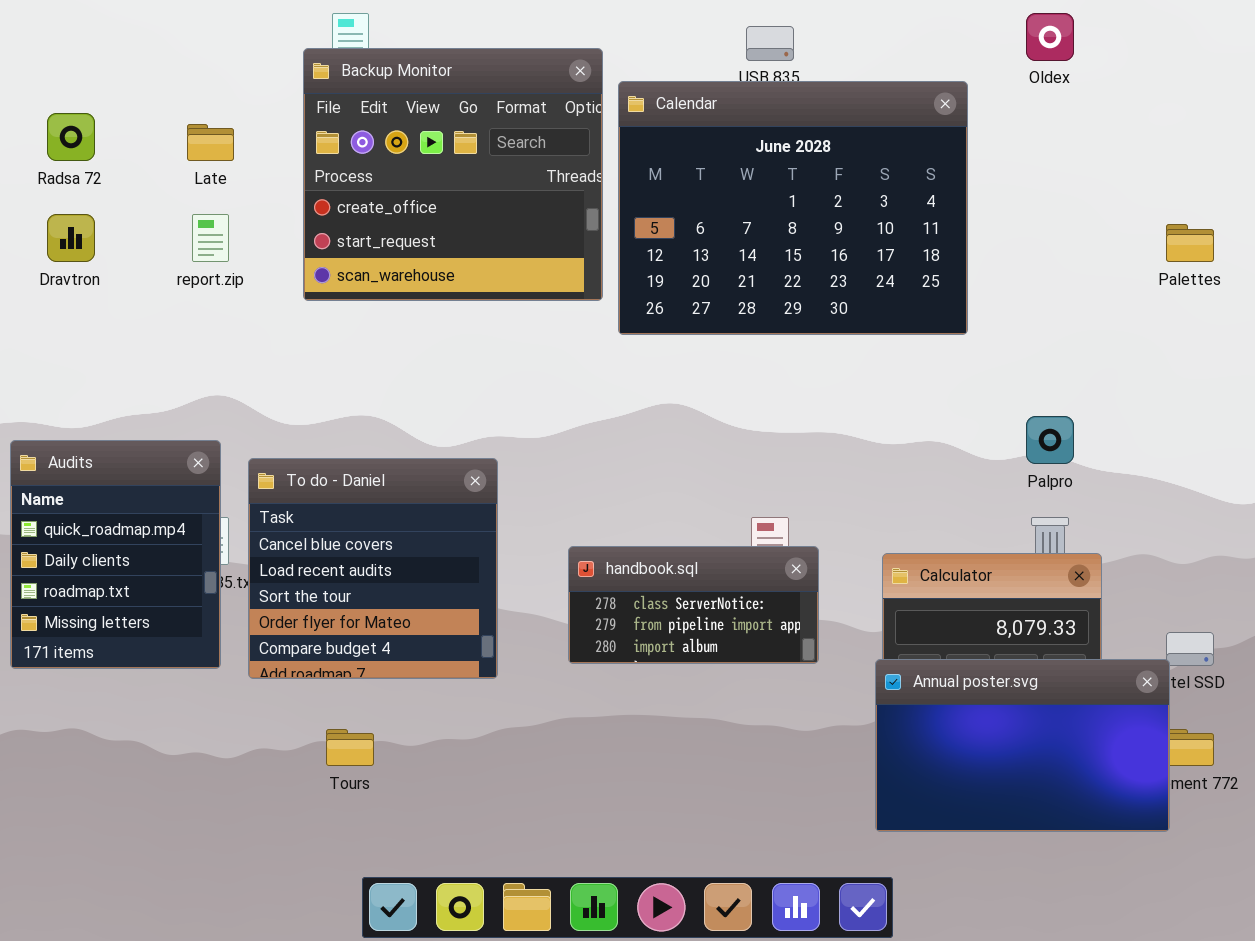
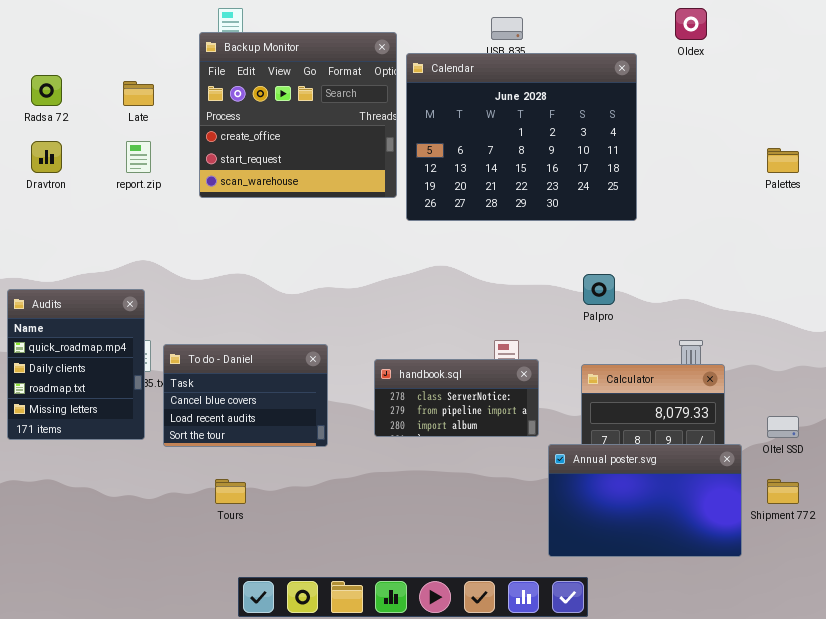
Palpro: [1026,416,1074,464] -> [583,274,615,305], moved
To do - Daniel: [248,458,498,679] -> [163,344,328,447], resized
Annual poster.svg: [875,659,1170,832] -> [548,444,742,557], moved

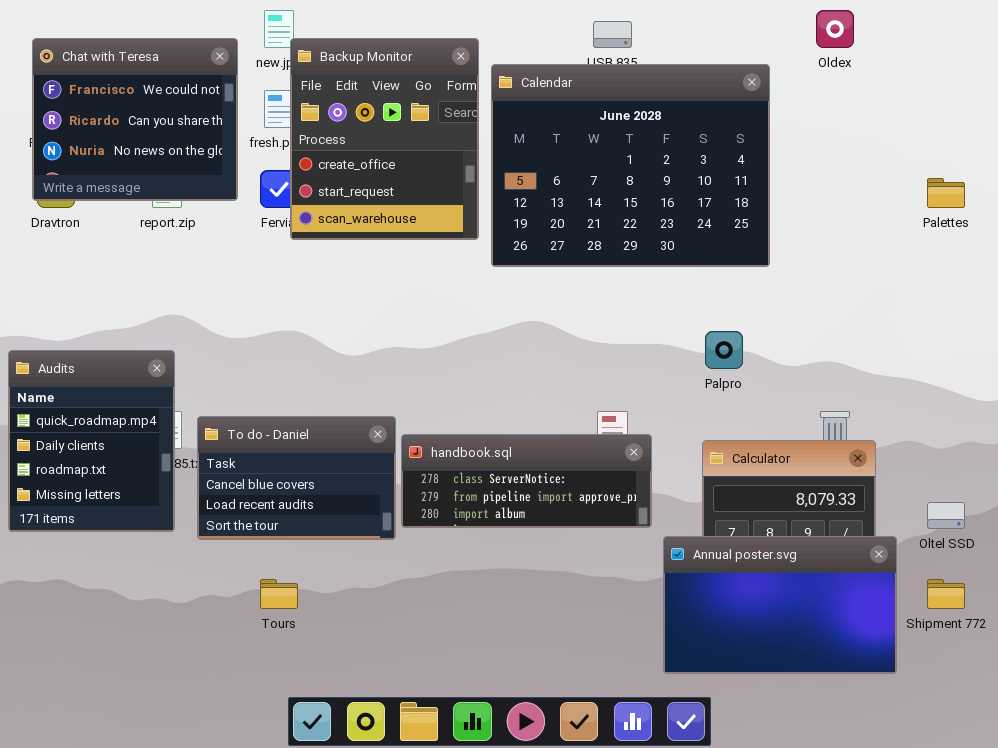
Chat with Teresa: none -> [32,38,238,201], opened
Backup Monitor: [199,32,397,198] -> [290,38,479,240], resized
handbook.sql: [374,359,539,437] -> [401,434,652,528], resized

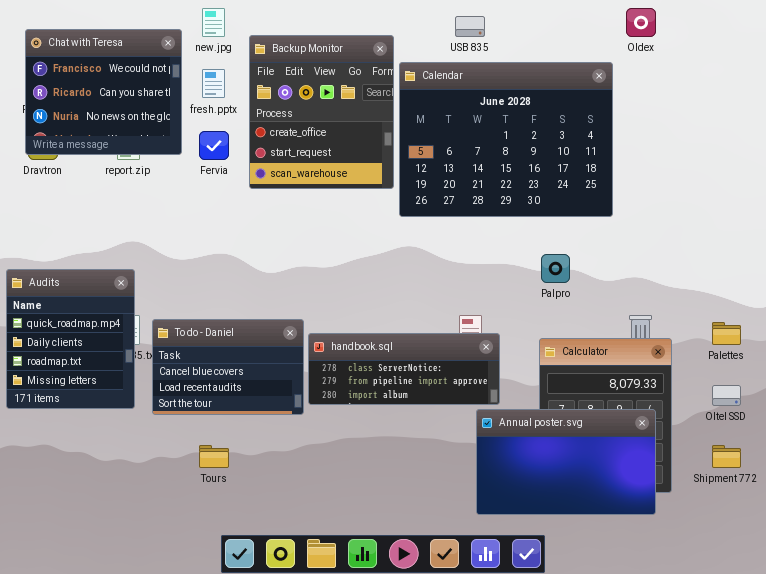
Backup Monitor: [290,38,479,240] -> [249,35,394,189], moved
Calendar: [491,64,770,267] -> [399,62,613,217], moved
Palettes: [927,178,965,208] -> [712,322,741,345], moved
Annual poster.svg: [663,536,897,674] -> [476,409,656,515], moved

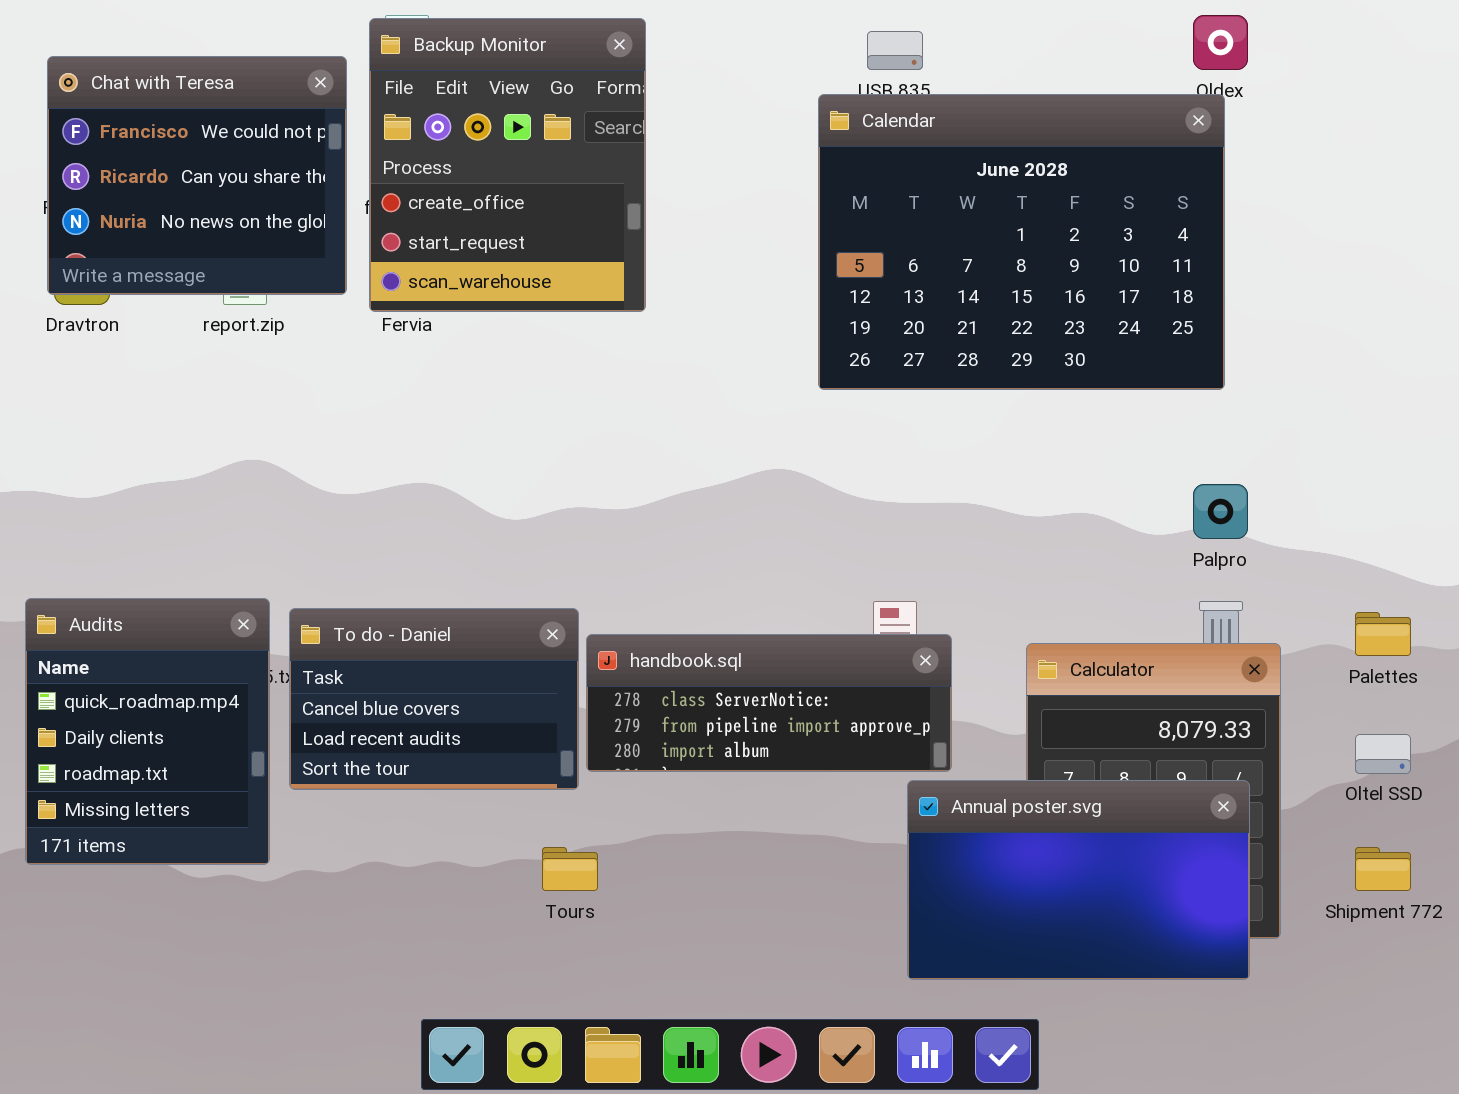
Backup Monitor: [249,35,394,189] -> [369,18,646,312], moved
Calendar: [399,62,613,217] -> [818,94,1225,390], moved
Palpro: [541,254,570,283] -> [1193,484,1248,539], moved
Audits: [6,269,135,409] -> [25,598,270,865], moved
Tours: [199,445,229,468] -> [542,847,598,891], moved

